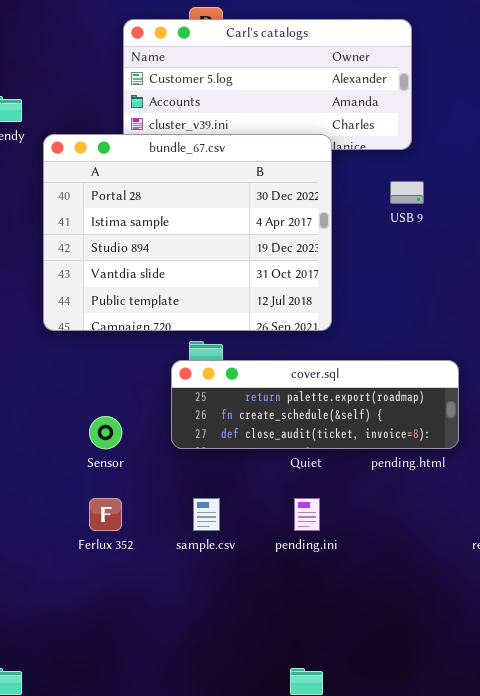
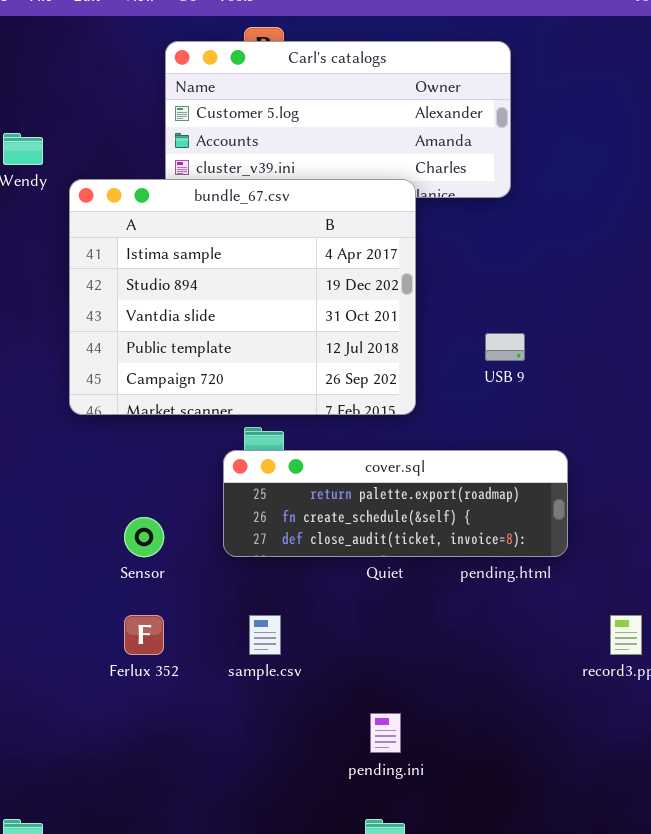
bundle_67.csv: [43,134,332,331] -> [69,179,416,415], scrolled down 1 row
USB 9: [390,181,424,204] -> [485,333,525,361], moved
pending.ini: [294,498,320,531] -> [370,713,401,753], moved

